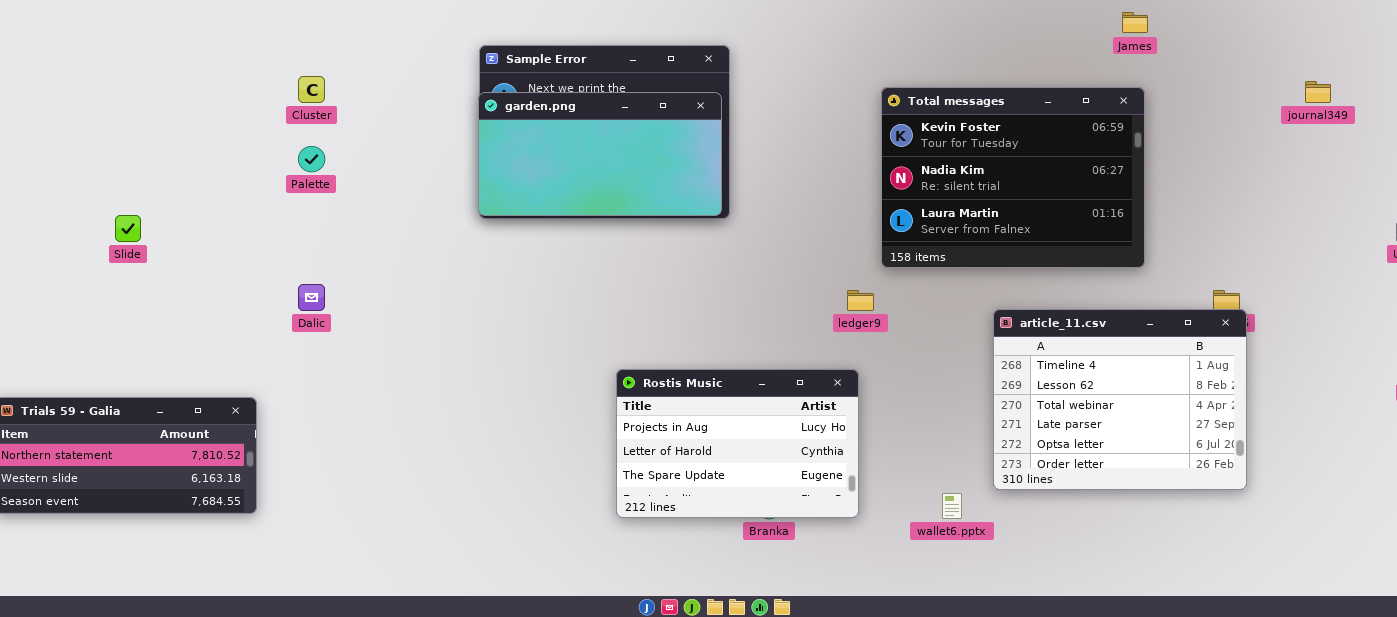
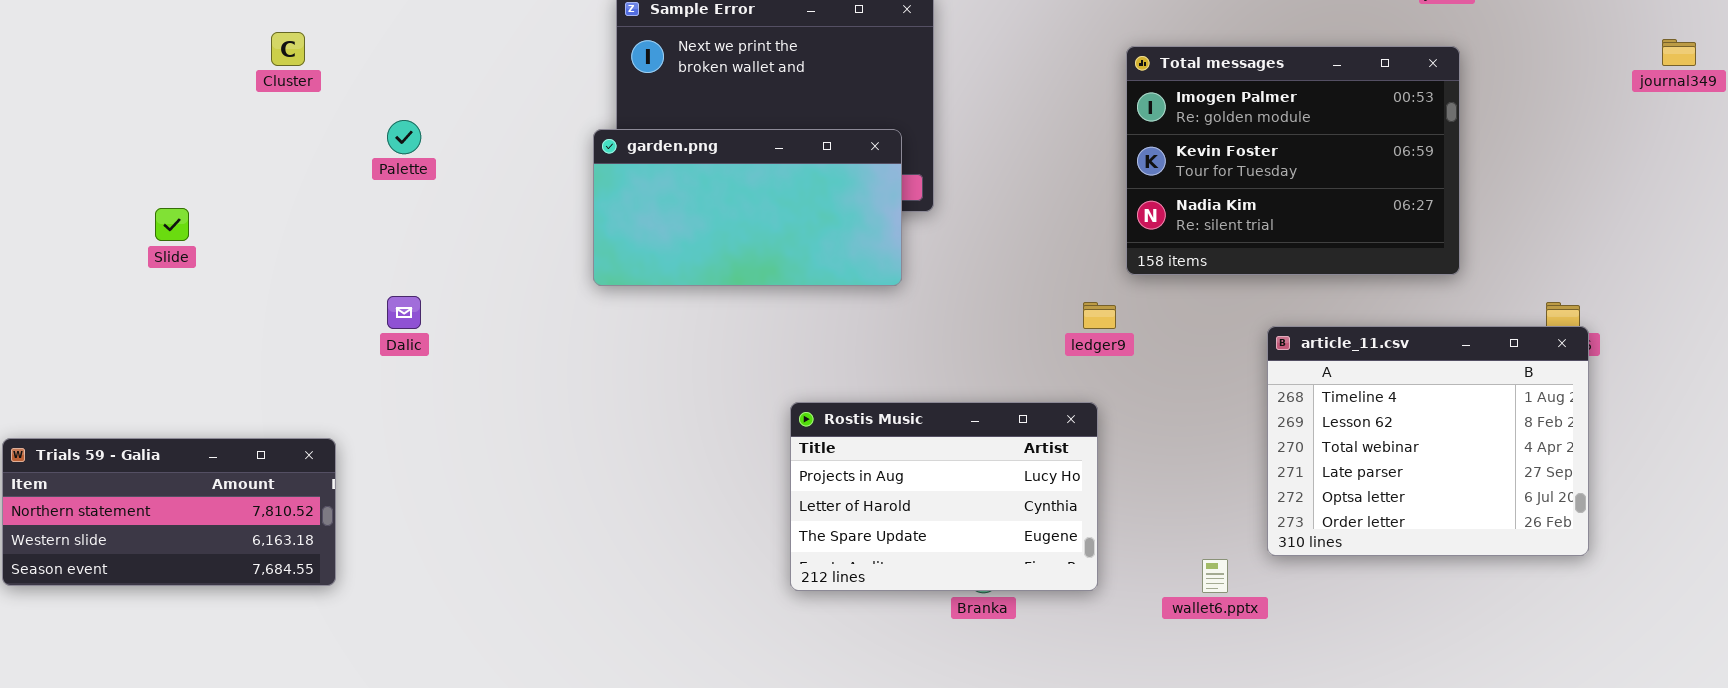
Cluster: [298,76,325,103] -> [271,32,305,66], moved
Total messages: [881,87,1145,268] -> [1126,46,1460,275], scrolled up 1 row
garden.png: [478,92,722,216] -> [593,129,902,286], moved

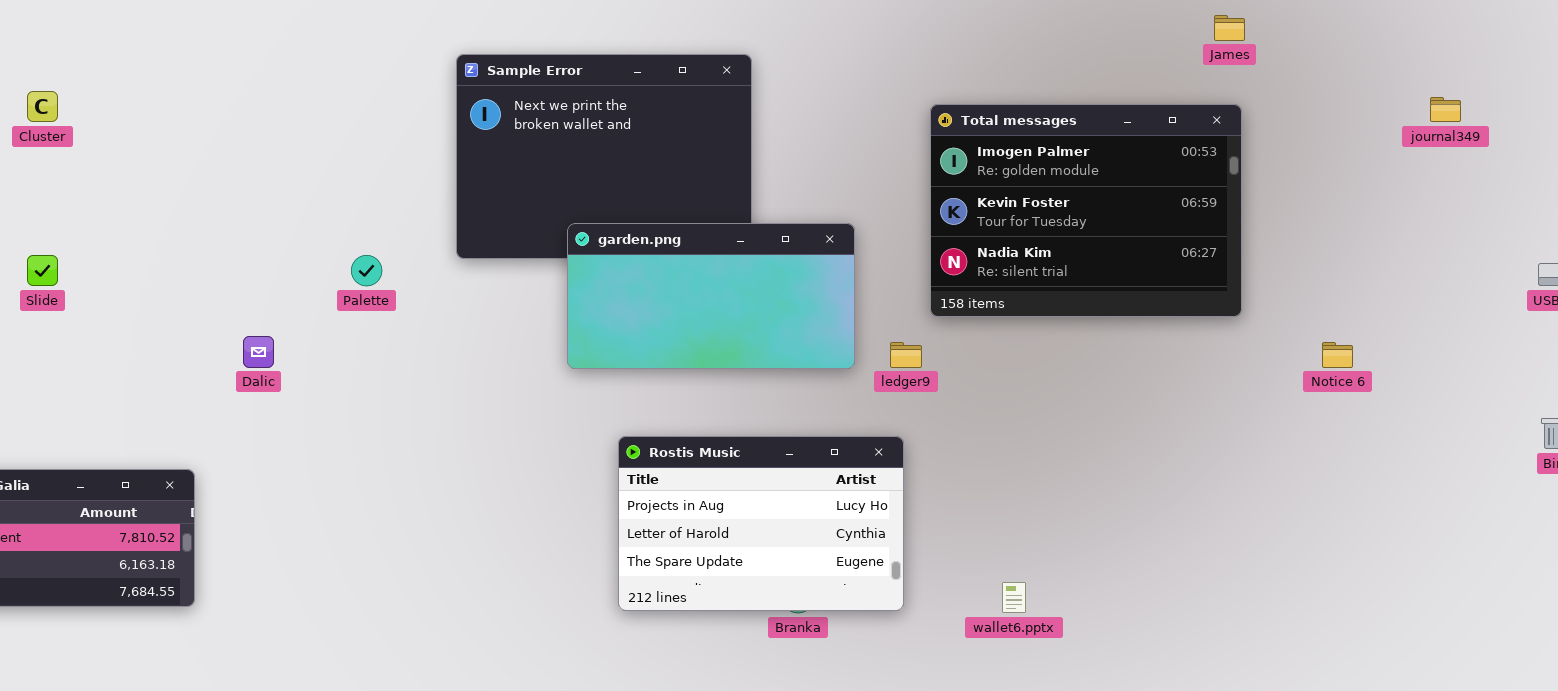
Cluster: [271,32,305,66] -> [27,91,58,122], moved
Palette: [387,120,421,154] -> [351,255,382,286], moved
garden.png: [593,129,902,286] -> [567,223,855,369], moved
article_11.csv: [1267,326,1589,556] -> none, closed

